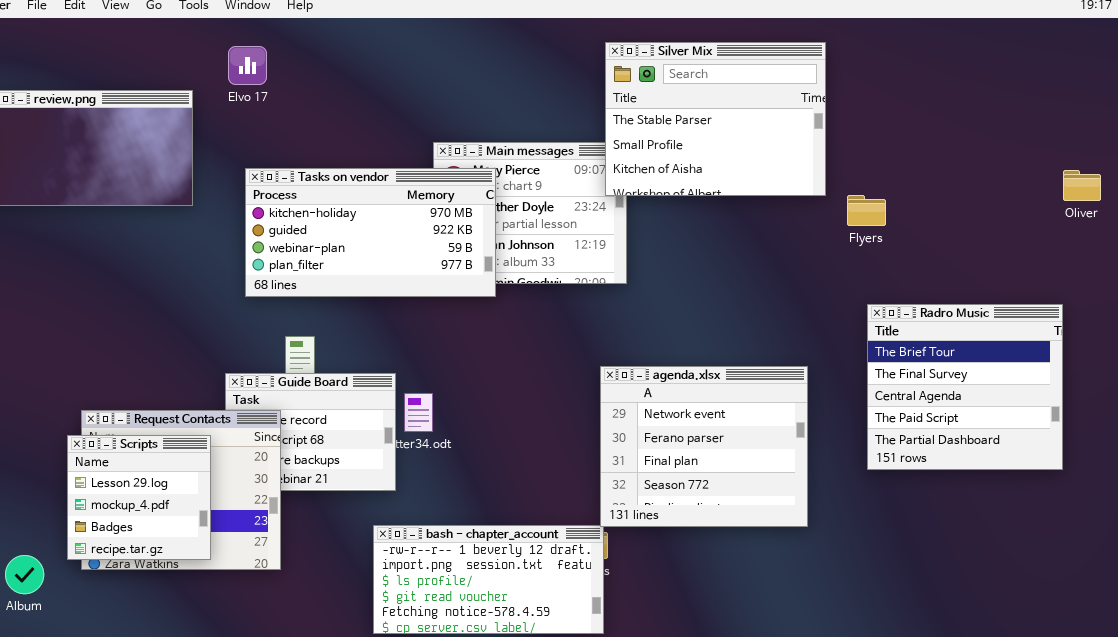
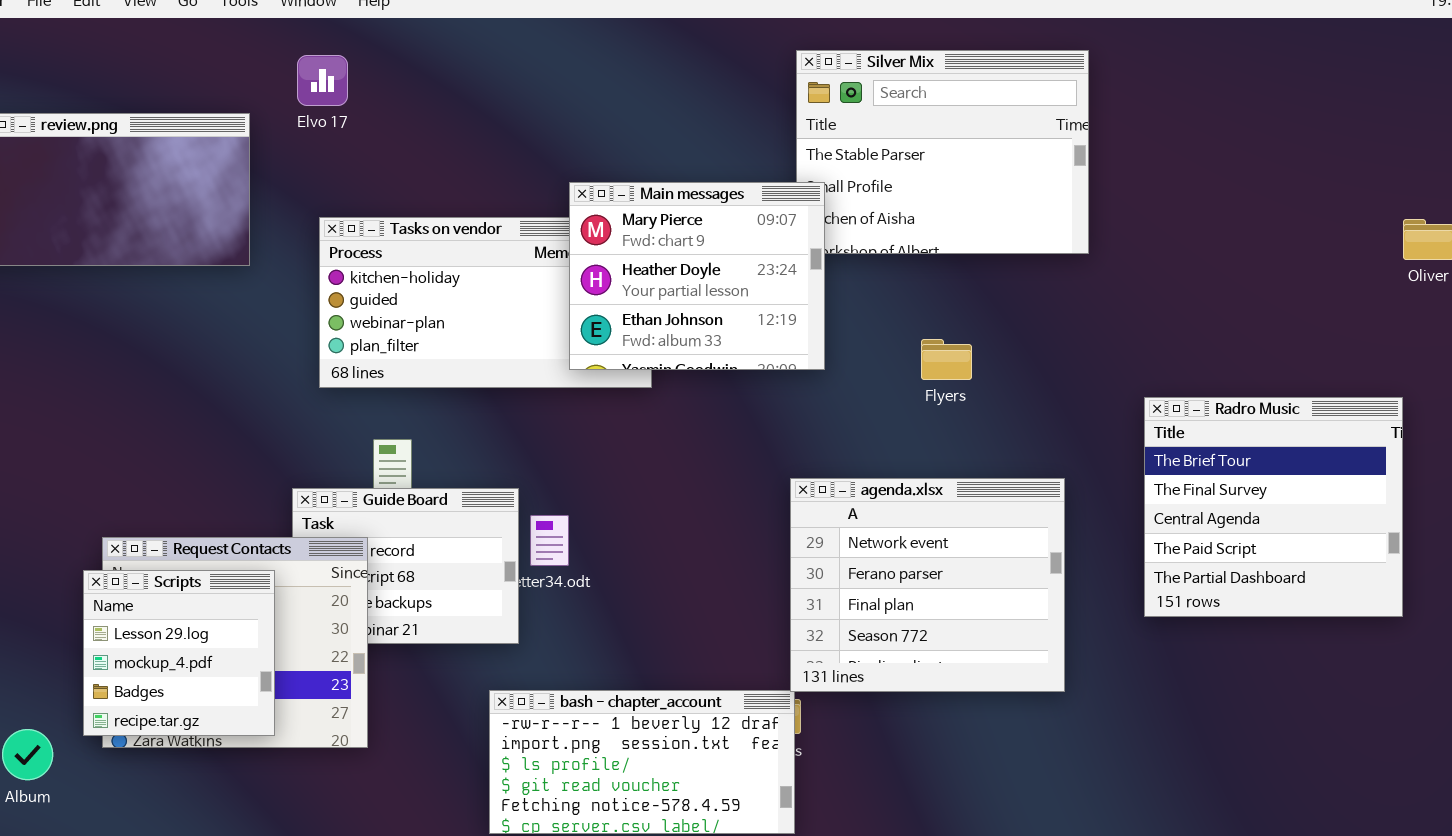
Main messages: [433,142,627,284] -> [569,182,825,370], raised
Flyers: [847,195,886,226] -> [921,339,972,380], moved

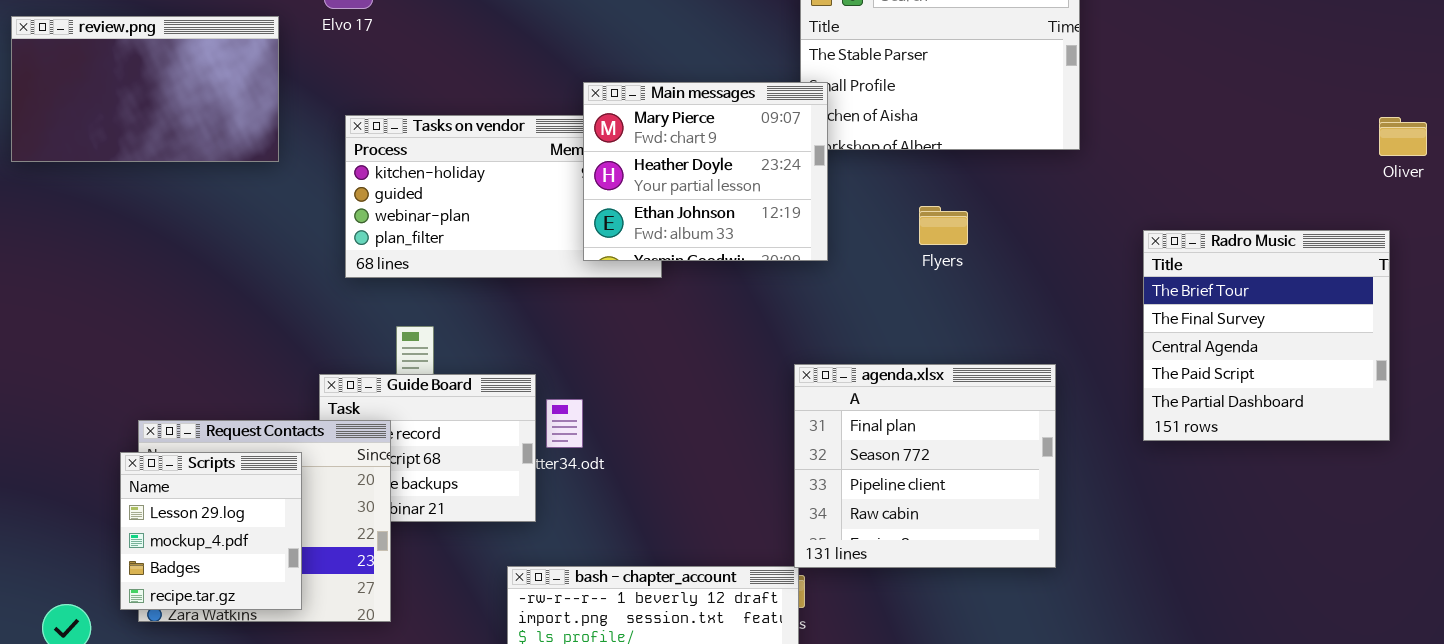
Flyers: [921,339,972,380] -> [919,206,968,245], moved
Radro Music: [1144,397,1403,617] -> [1143,230,1390,441], moved
agenda.xlsx: [790,478,1065,692] -> [794,364,1056,568], scrolled down 2 rows

